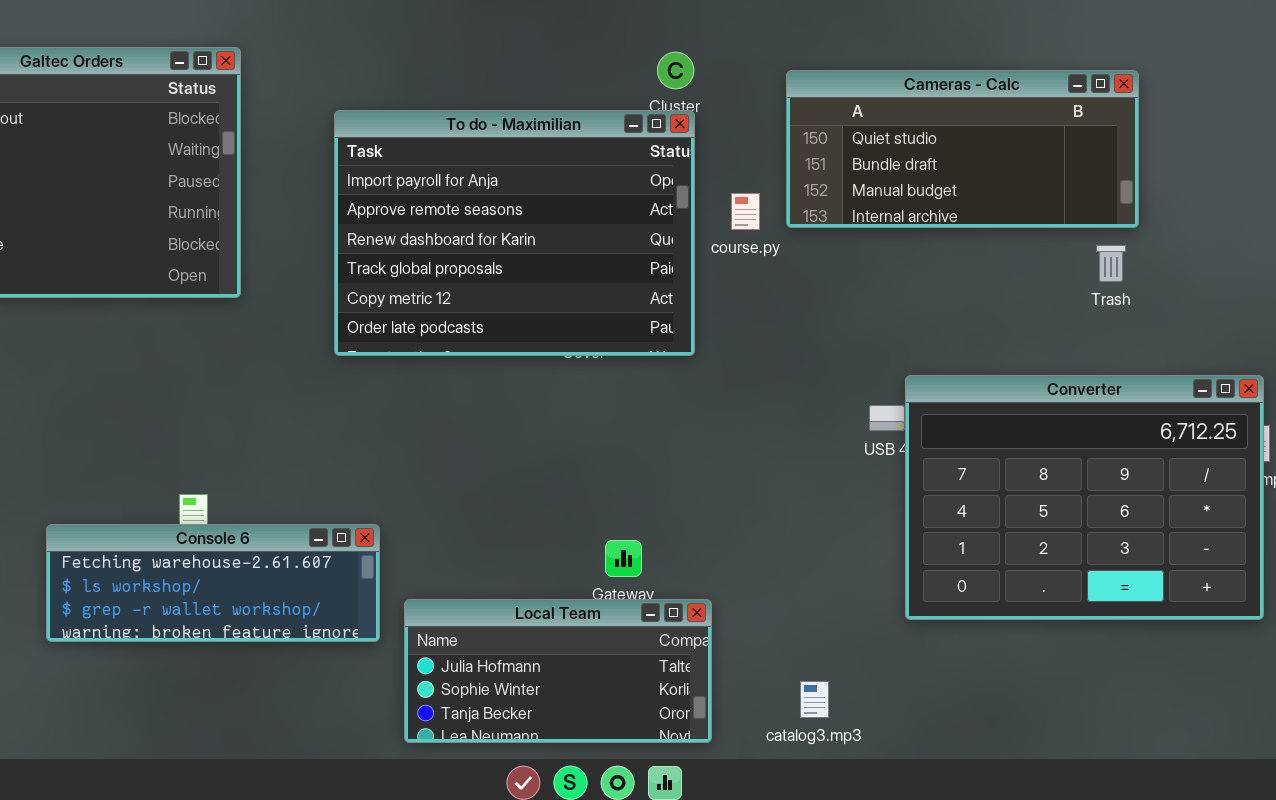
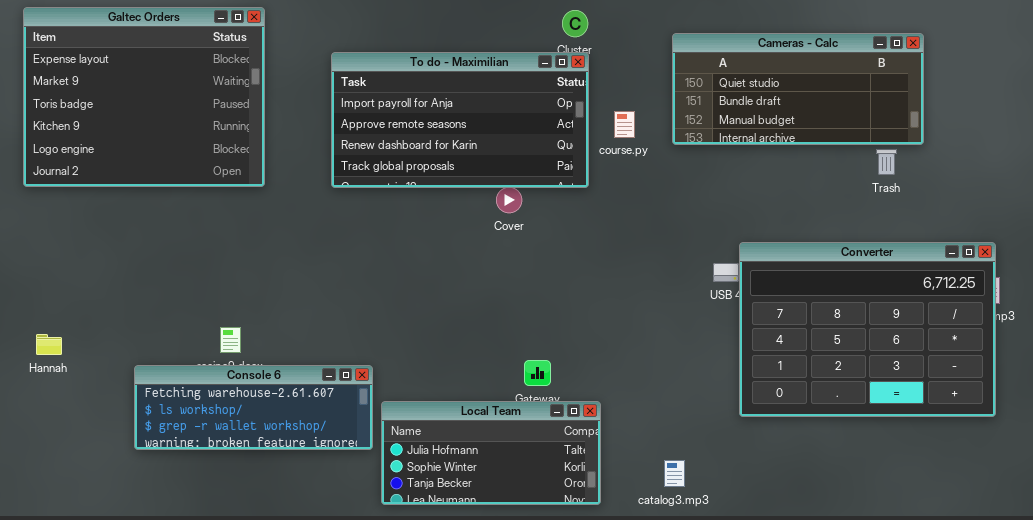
Cameras - Calc: [786,70,1139,228] -> [672,33,924,145], moved
To do - Maximilian: [334,110,695,356] -> [331,52,589,188], resized
Console 6: [46,524,380,642] -> [134,365,373,450], moved

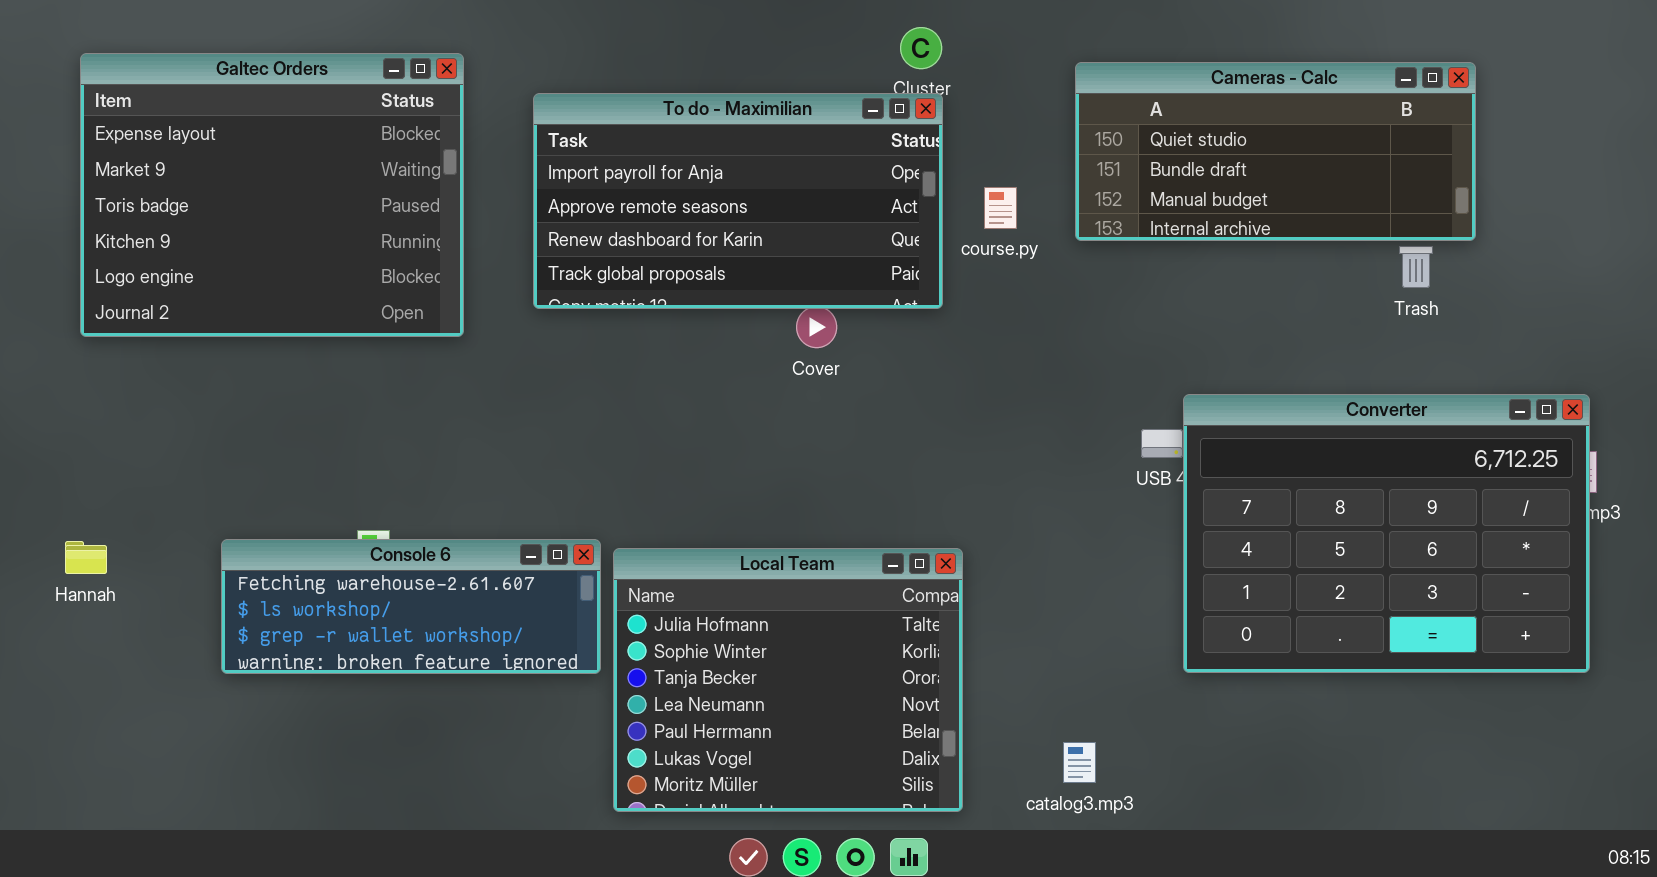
Galtec Orders: [23,7,265,187] -> [80,53,464,337], moved
Console 6: [134,365,373,450] -> [221,539,601,674], moved
Local Team: [381,401,601,505] -> [613,548,963,812], resized

